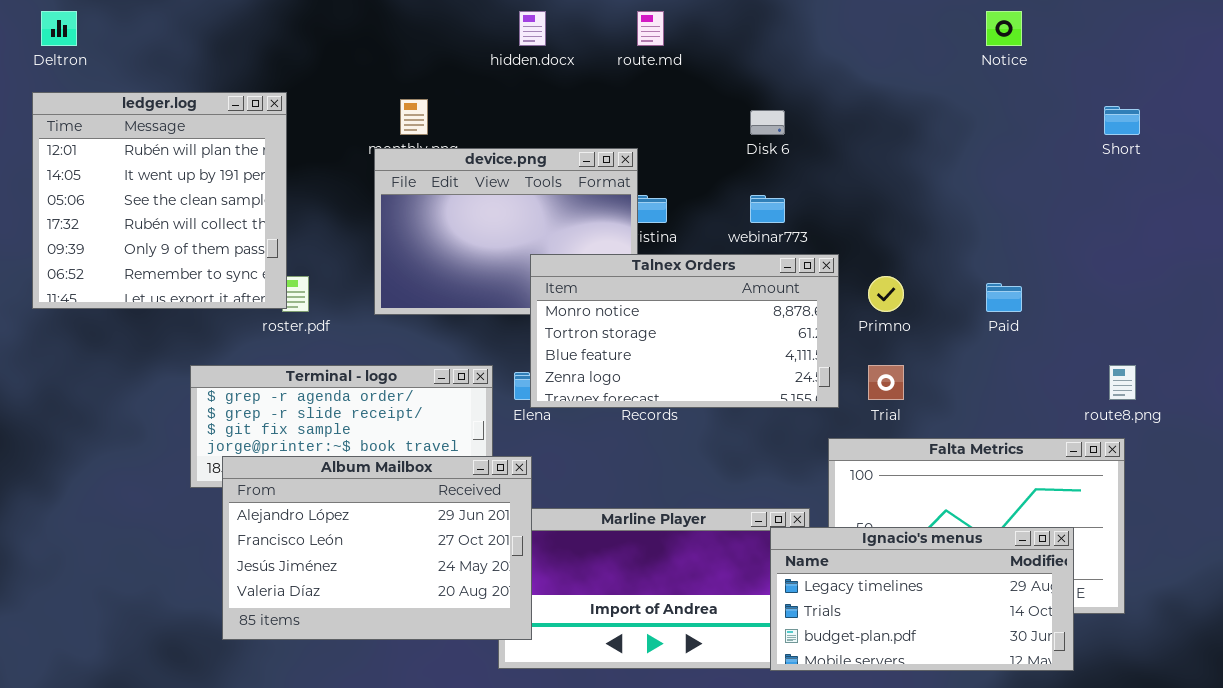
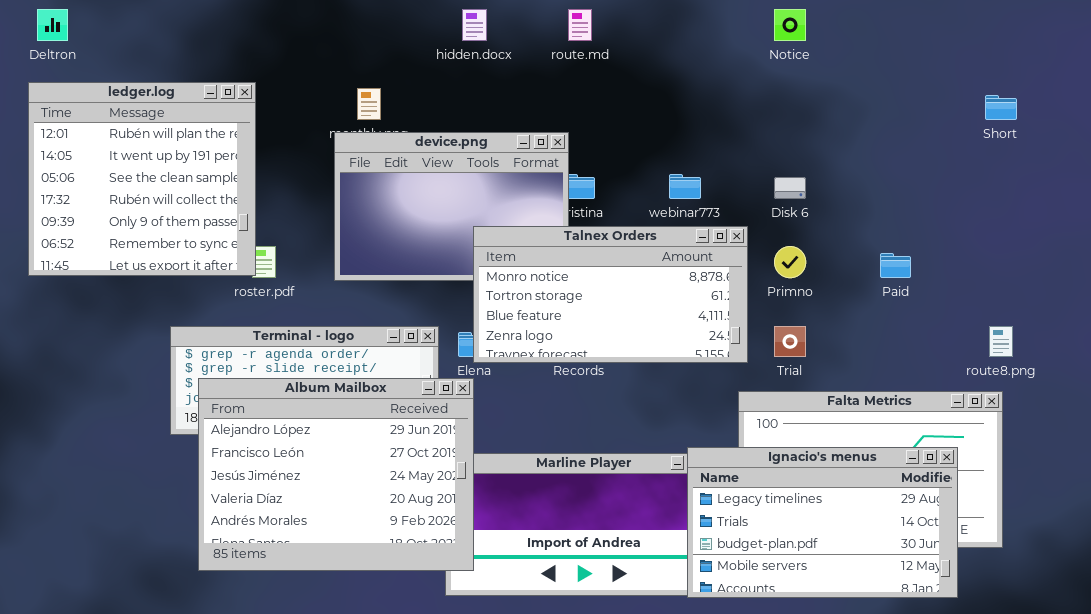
Notice: [986,11,1022,46] -> [774,9,806,41], moved
Disk 6: [750,110,785,135] -> [774,177,806,199], moved
Album Mailbox: [222,456,532,640] -> [198,378,474,571], resized
Ignacio's menus: [770,527,1074,671] -> [687,447,958,598], resized

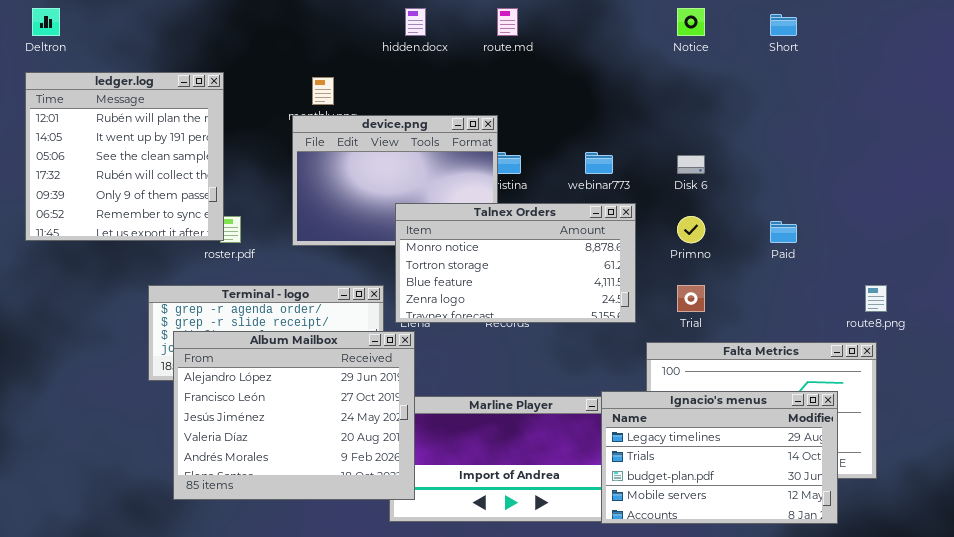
Short: [985,95,1017,120] -> [770,14,797,36], moved
Talnex Orders: [473,226,748,363] -> [395,203,636,323], moved

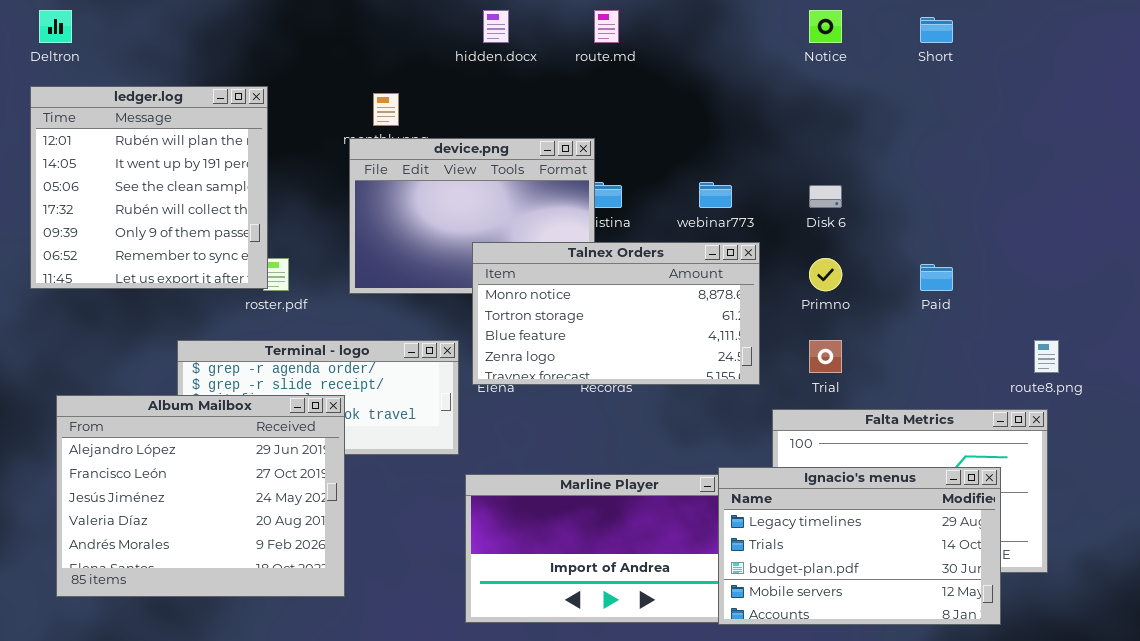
Album Mailbox: [173,331,415,500] -> [56,395,345,597], moved

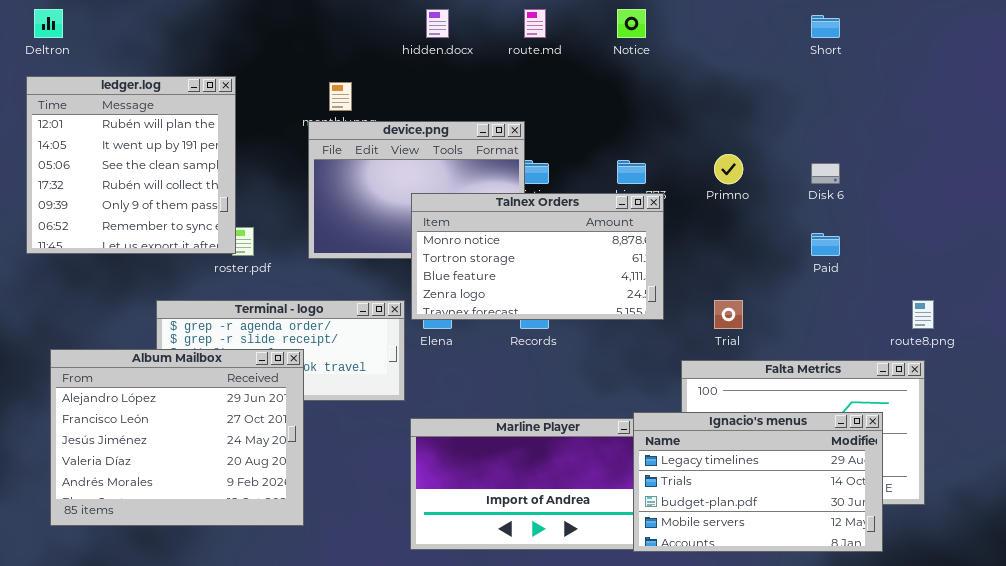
Notice: [809,10,842,43] -> [617,9,646,38], moved
Disk 6: [809,185,842,208] -> [811,163,840,184], moved
Talnex Orders: [472,242,760,385] -> [411,193,664,320], moved
Primno: [809,258,842,291] -> [714,154,743,184], moved

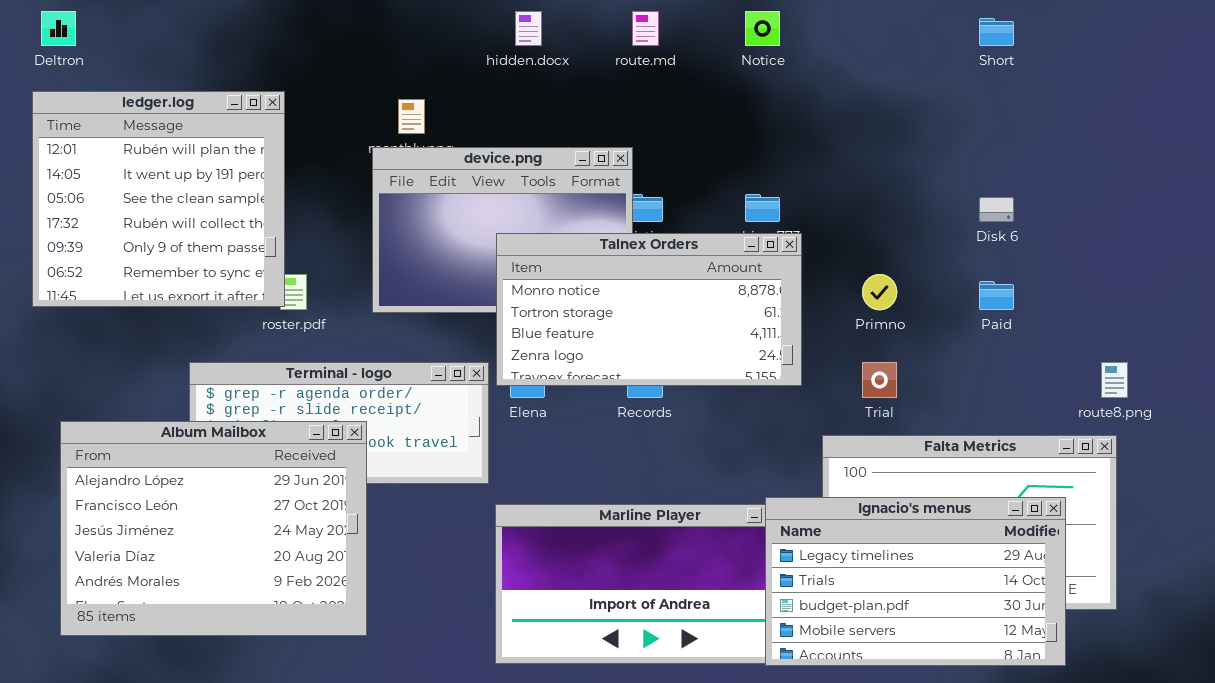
Primno: [714,154,743,184] -> [862,274,897,310], moved

